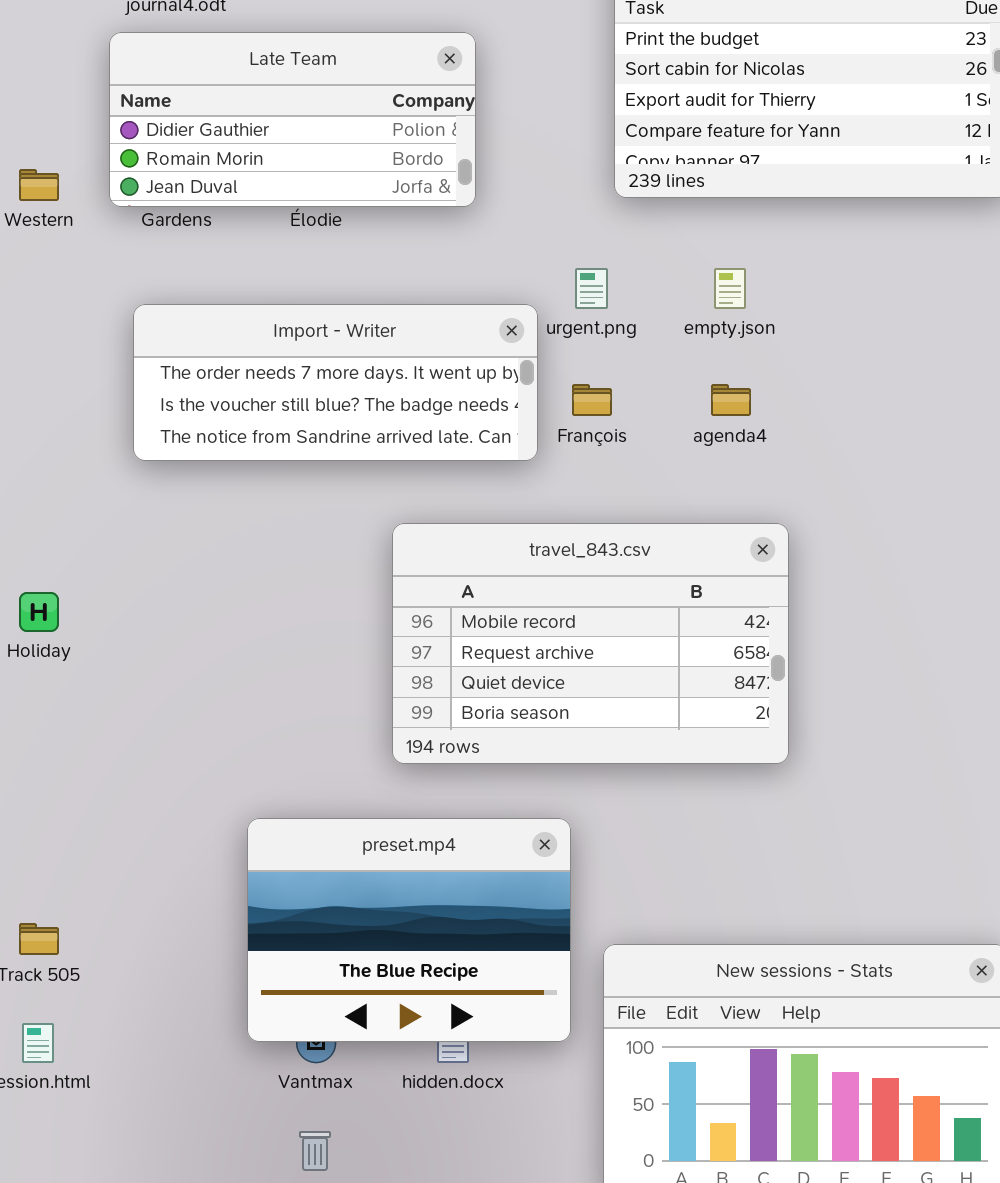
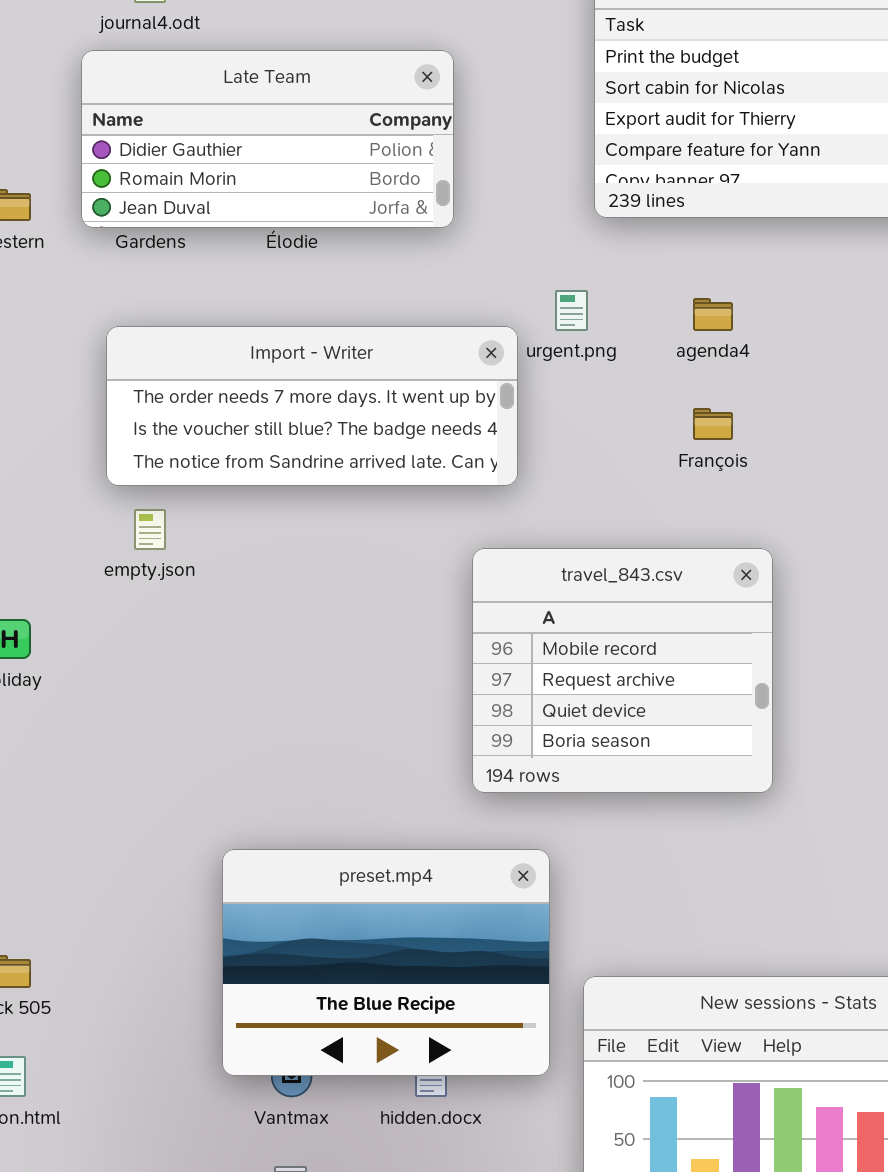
empty.json: [714,268,746,309] -> [134,509,166,550], moved
François: [572,384,612,416] -> [693,408,733,440], moved
agenda4: [711,384,751,416] -> [693,298,733,331], moved
travel_843.csv: [392,523,789,764] -> [472,548,773,793], resized

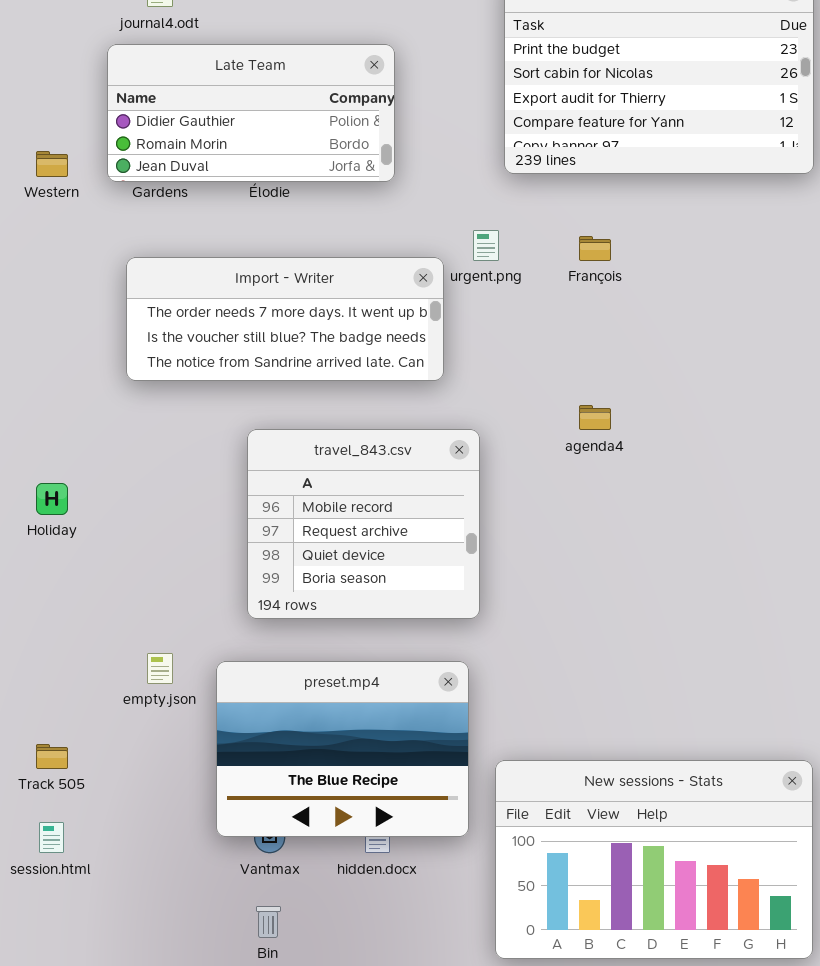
agenda4: [693,298,733,331] -> [579,405,611,430], moved
François: [693,408,733,440] -> [579,236,611,261], moved
empty.json: [134,509,166,550] -> [147,653,173,684], moved
travel_843.csv: [472,548,773,793] -> [247,429,480,619], moved

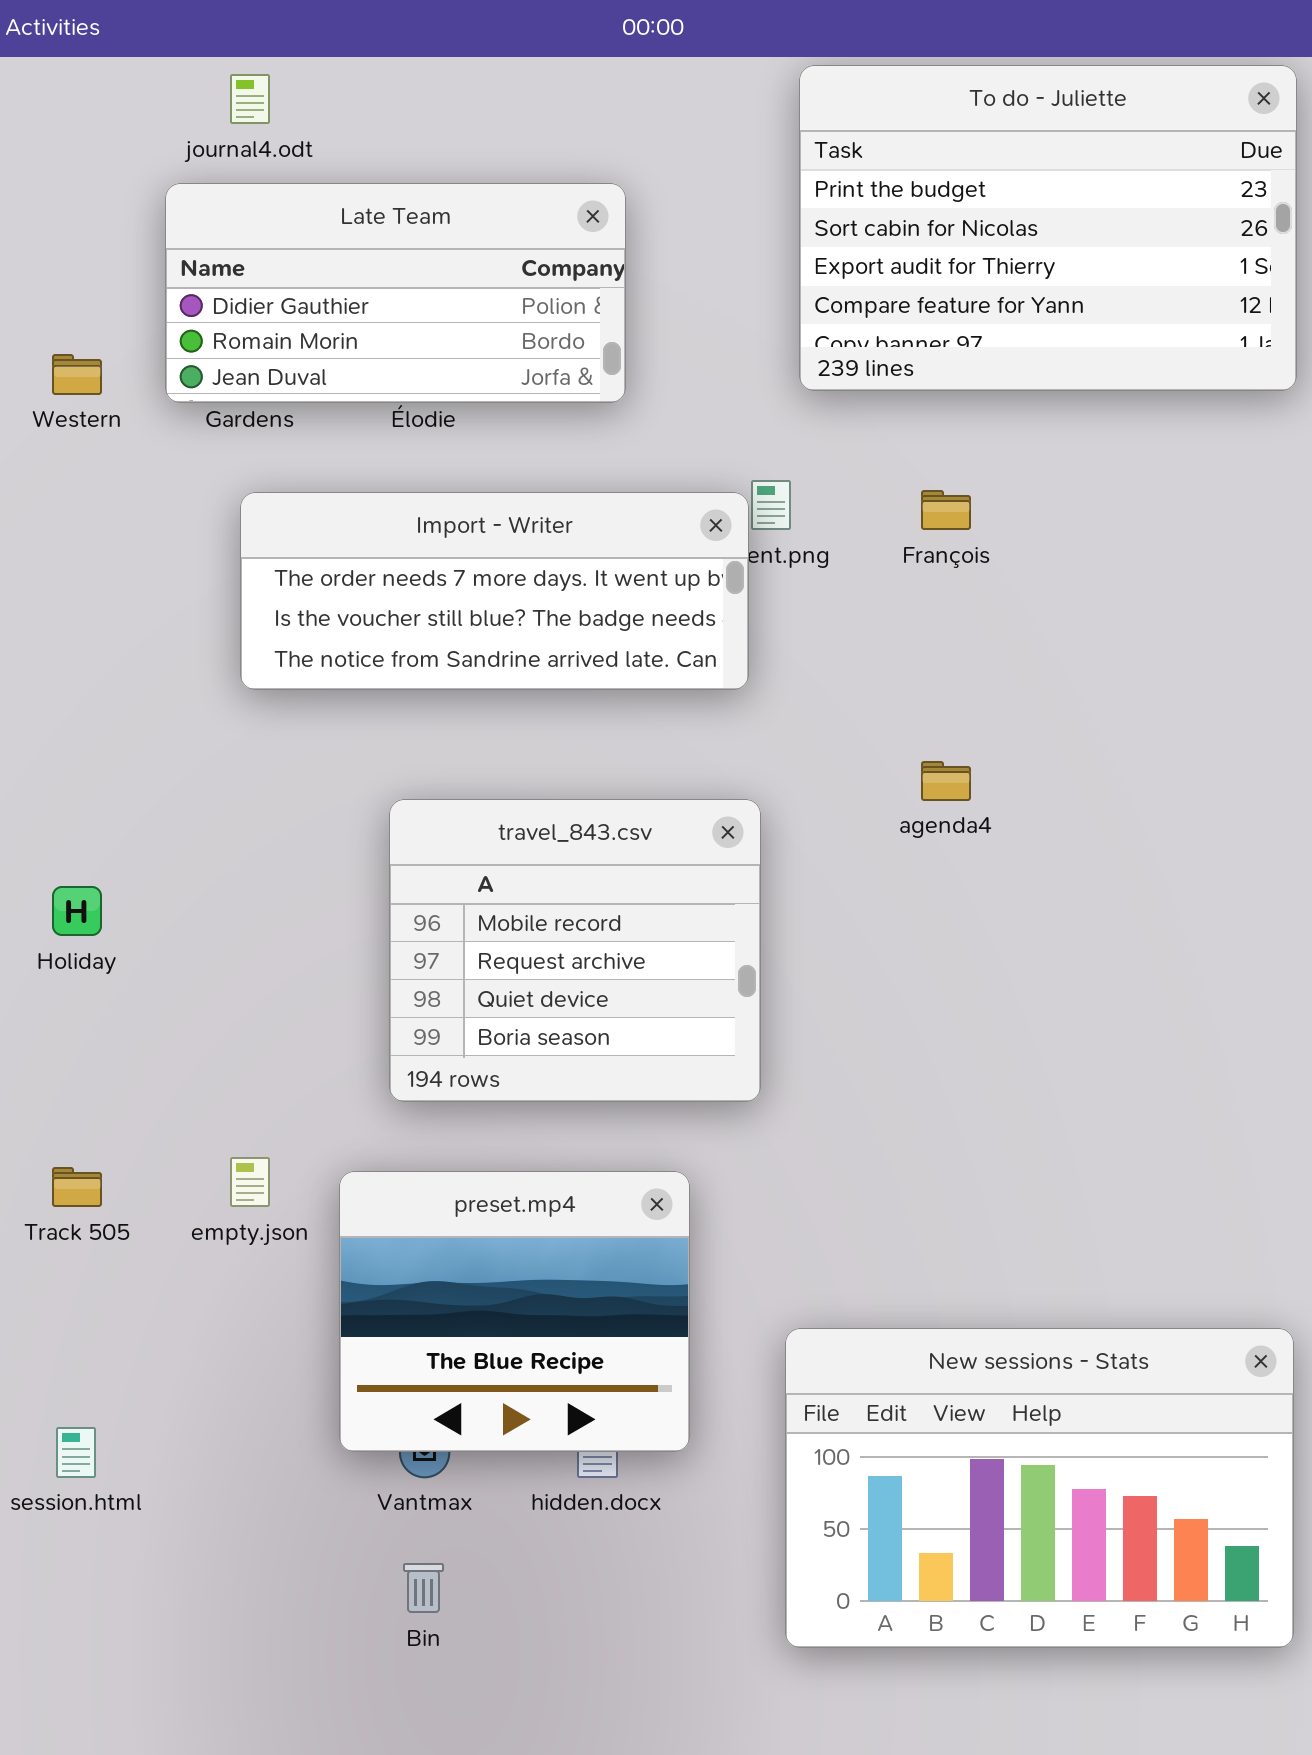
Import - Writer: [126,257,444,381] -> [240,492,749,690], moved
preset.mp4: [216,661,469,837] -> [339,1171,690,1452], resized
Track 505: [36,744,68,769] -> [52,1167,102,1207], moved

